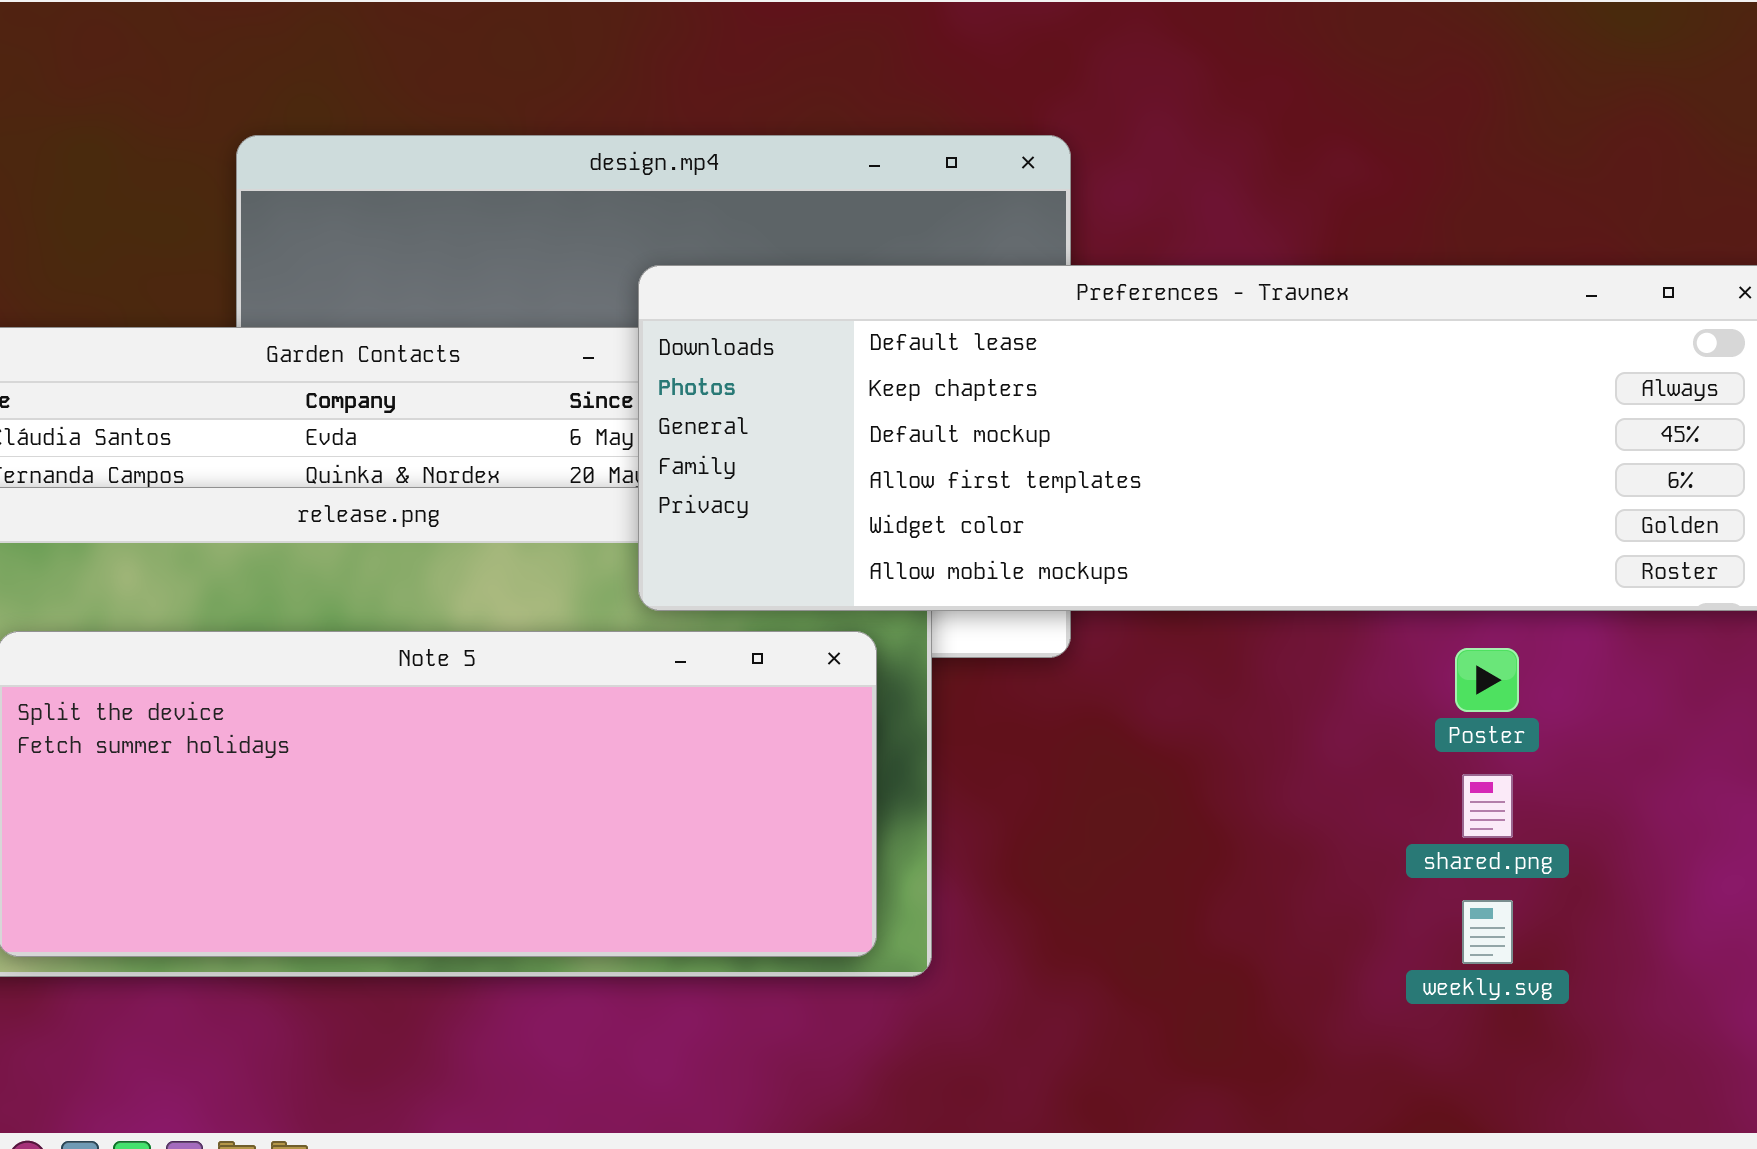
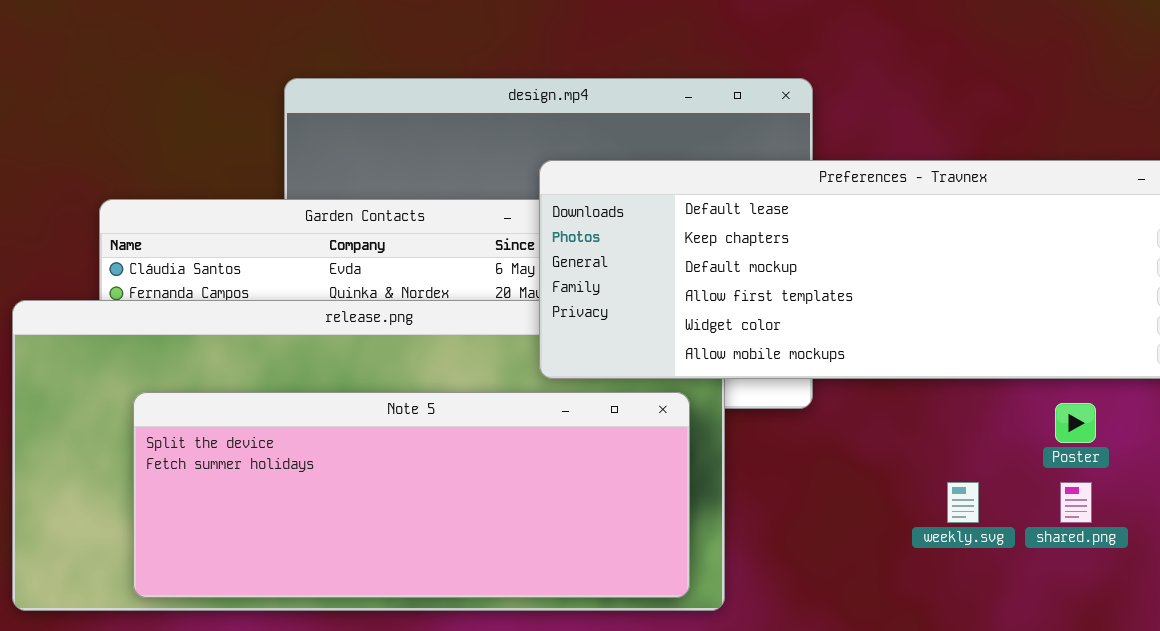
weekly.svg: [1462,900,1513,964] -> [947,482,979,523], moved

